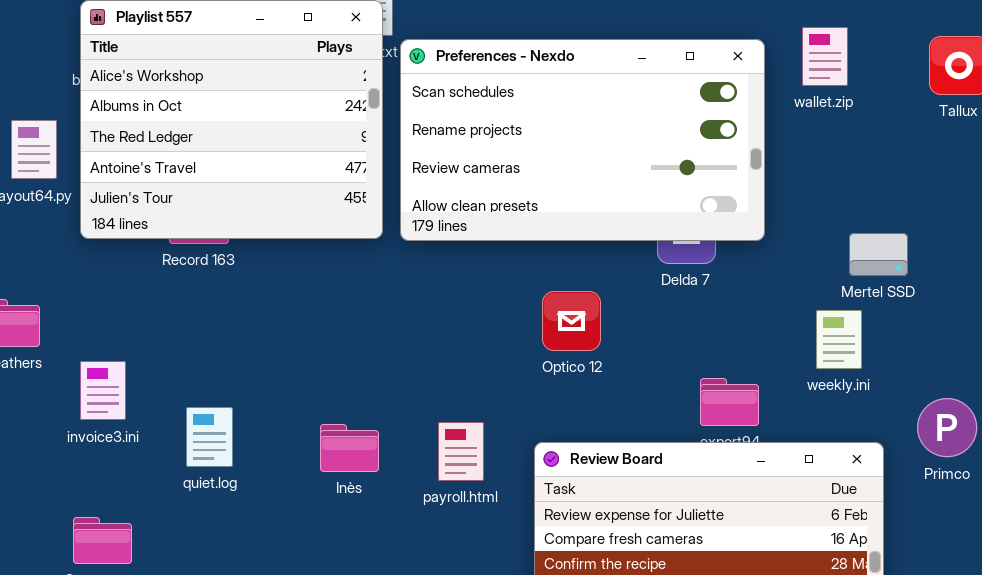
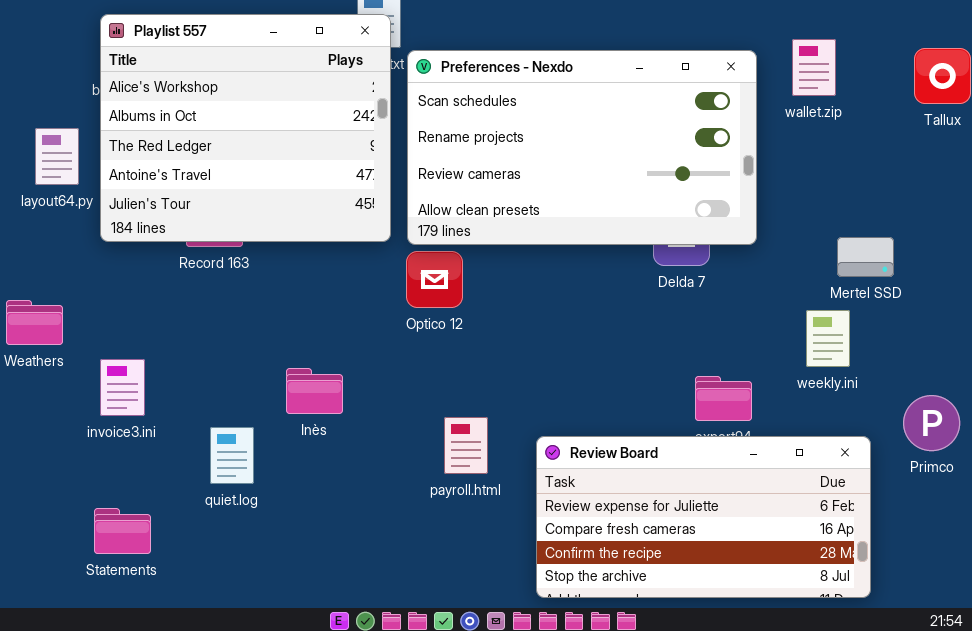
Optico 12: [542,291,601,351] -> [406,251,463,308], moved
quiet.log: [186,407,233,467] -> [210,427,254,484], moved
Inès: [320,424,379,472] -> [286,368,343,414], moved

